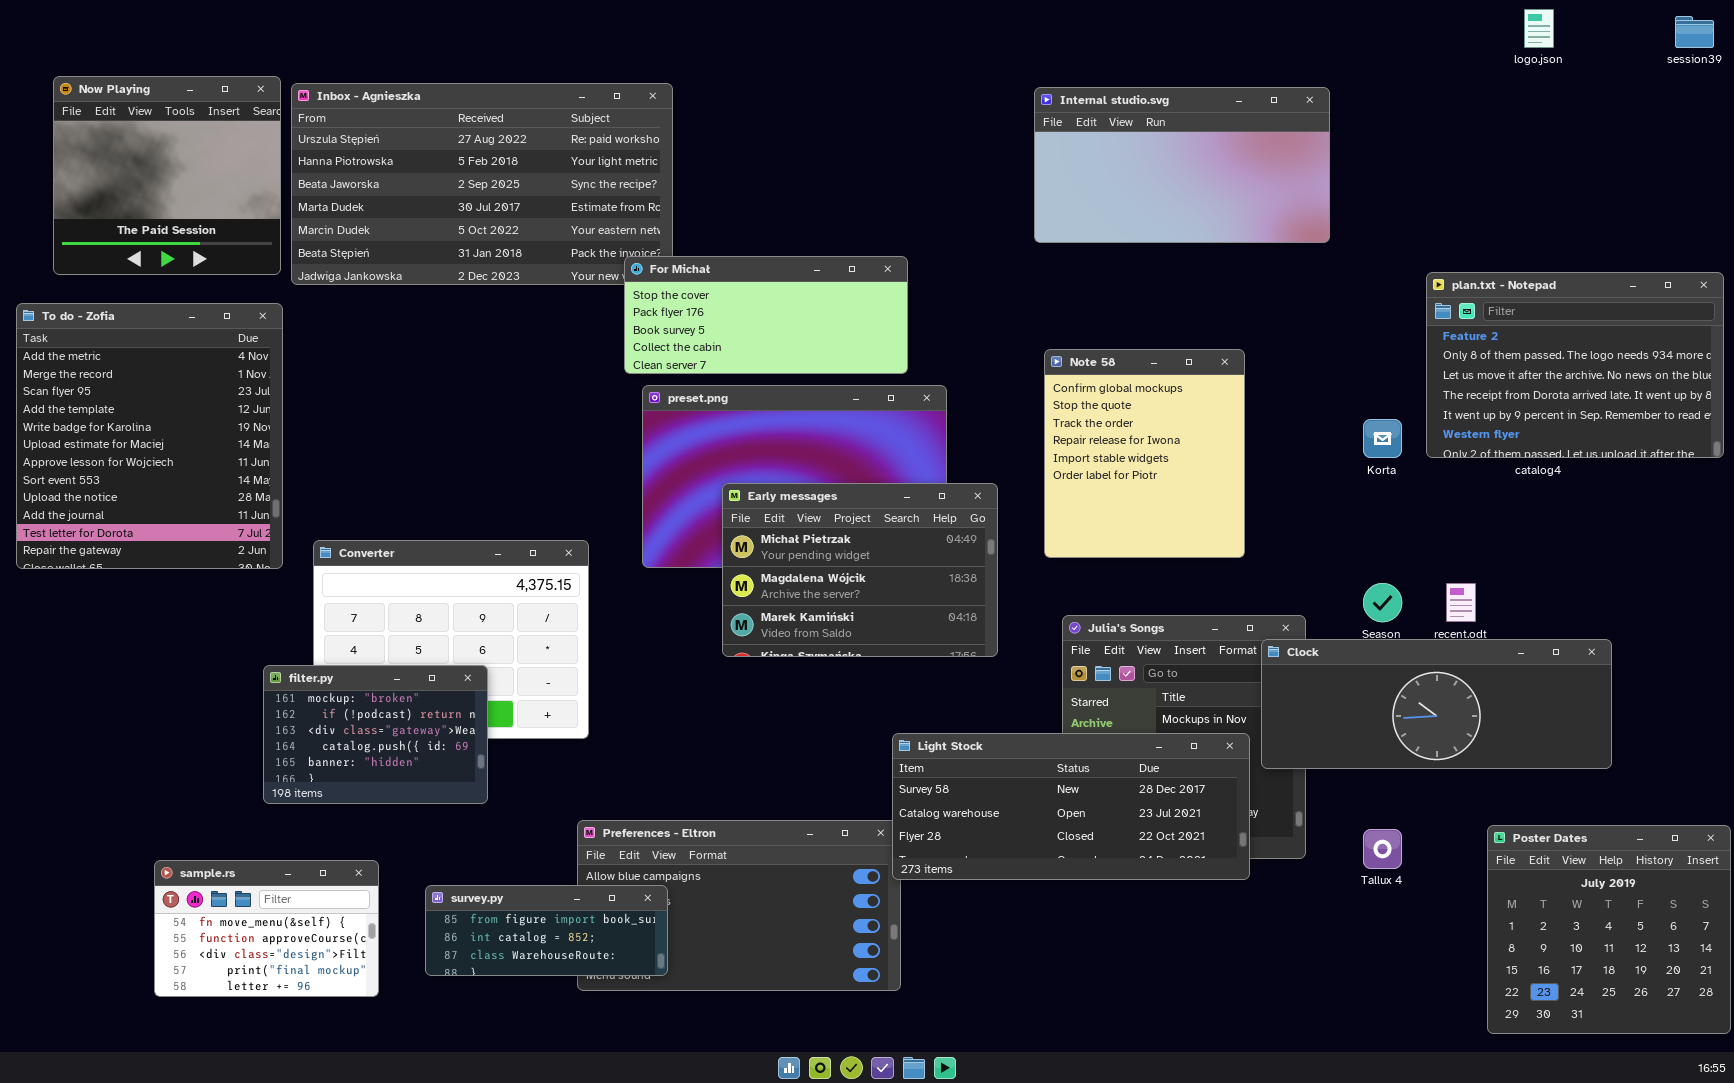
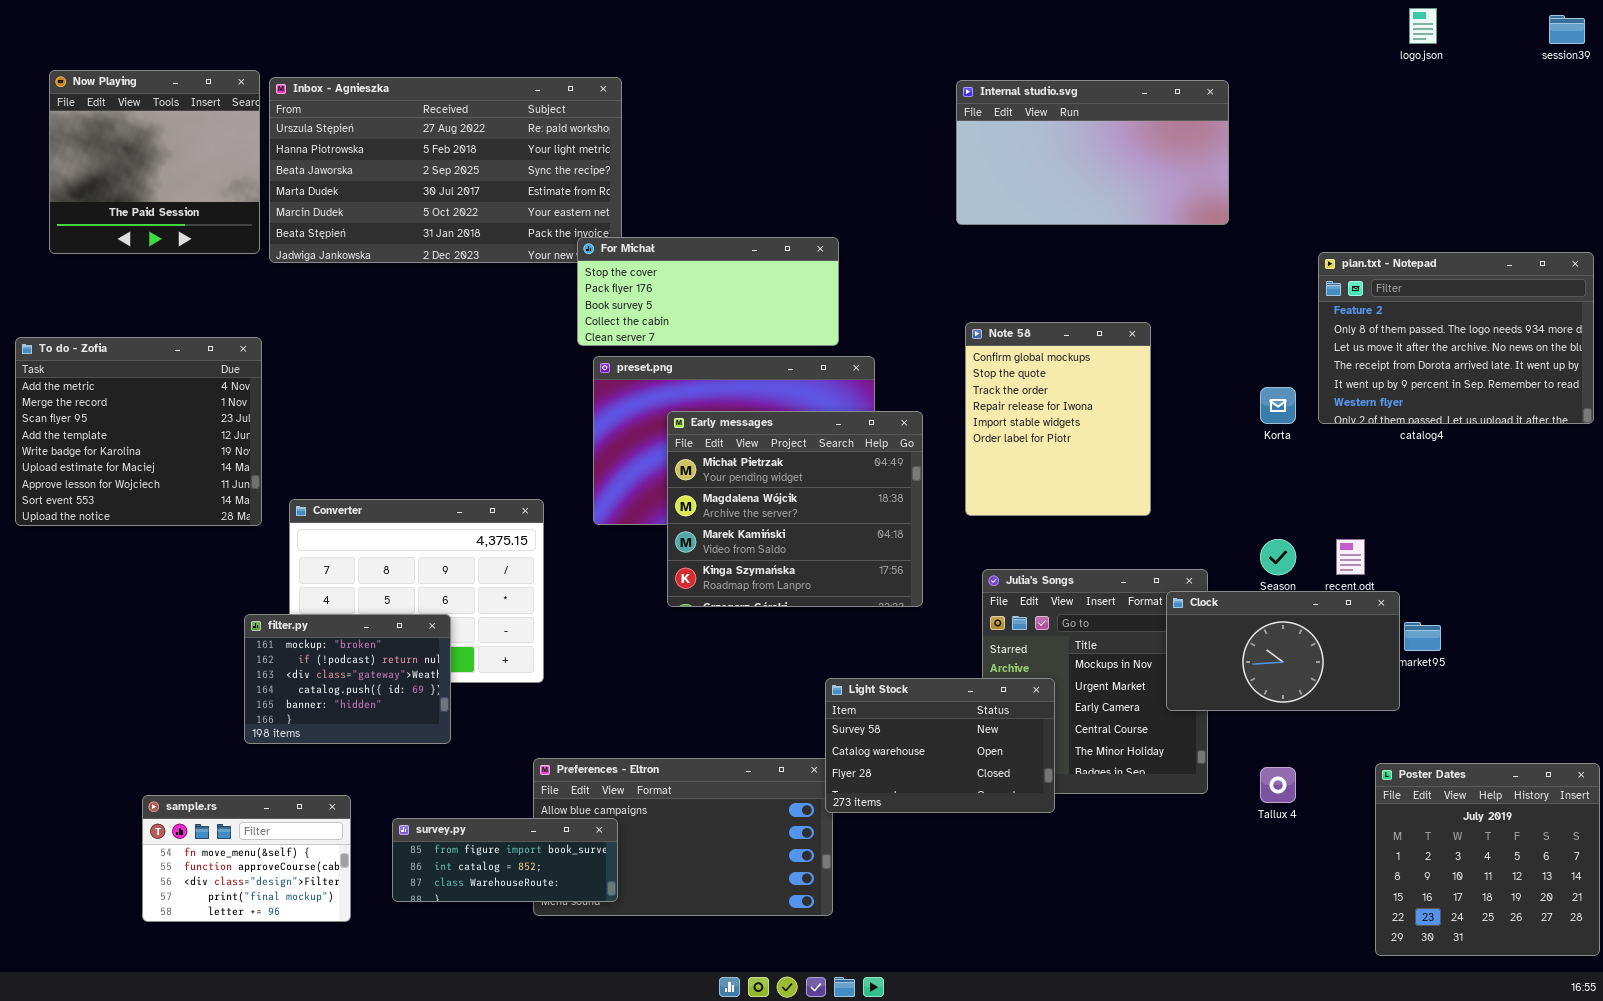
To do - Zofia: [16,303,283,569] -> [15,337,262,526], resized
Early messages: [722,483,998,657] -> [667,411,923,607], resized
Clock: [1261,639,1612,769] -> [1166,591,1400,711], resized
Light Stock: [892,733,1250,880] -> [825,678,1055,813], resized

